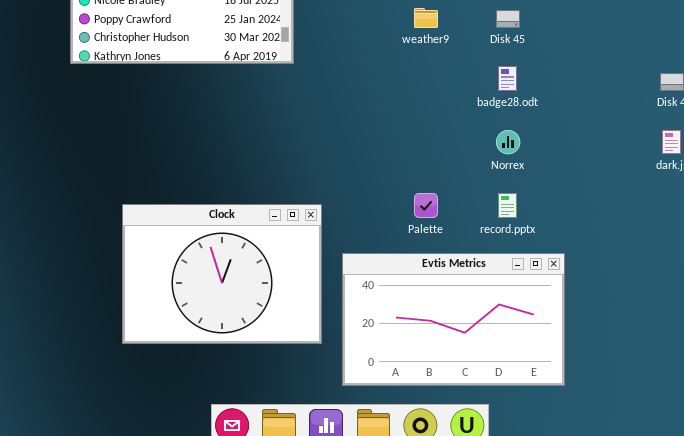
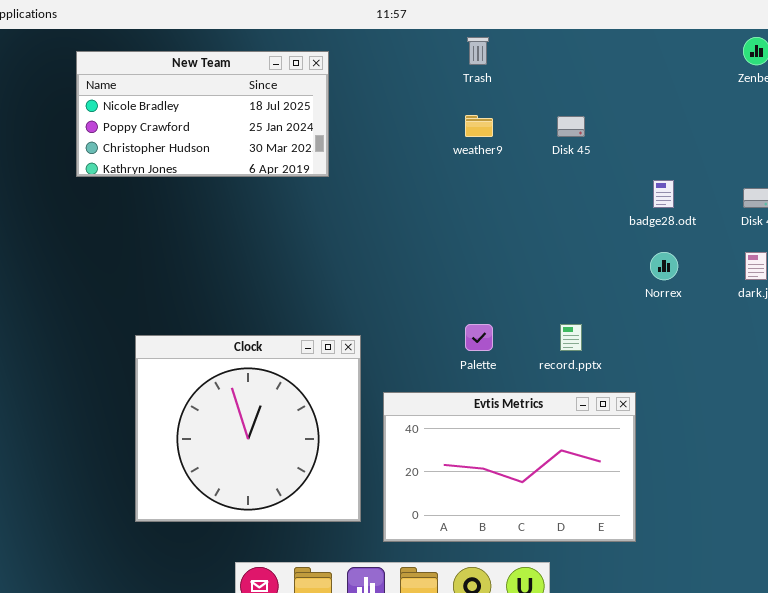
badge28.odt: [498,66,517,91] -> [653,180,674,208], moved
Norrex: [496,130,520,154] -> [650,252,678,280], moved
Clock: [122,204,322,344] -> [135,335,361,522], resized

